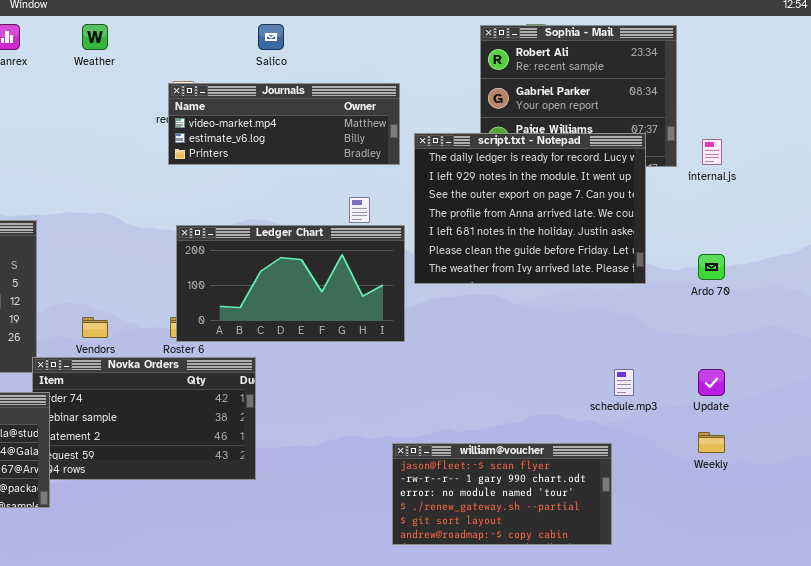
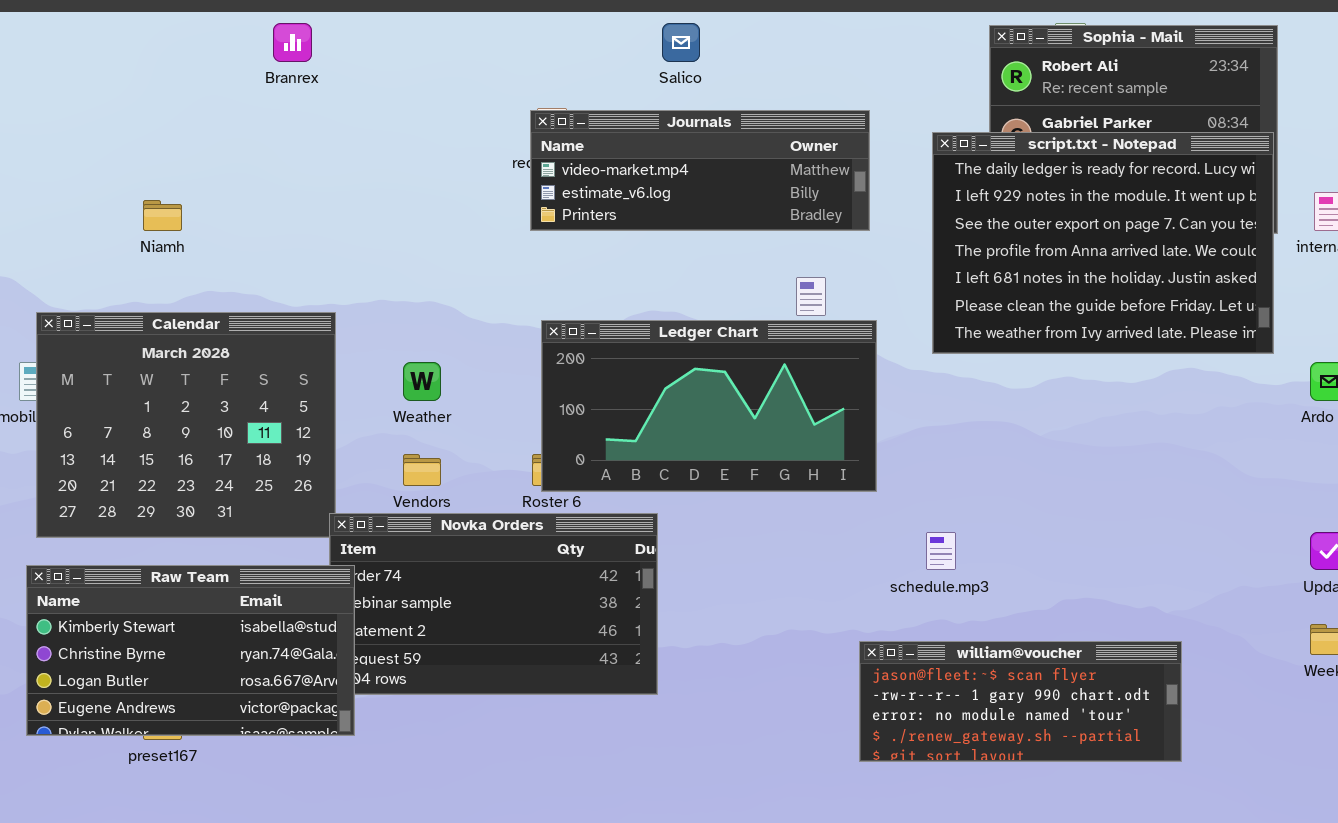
Weather: [82,24,108,50] -> [403,362,441,401], moved
script.txt - Notepad: [414,133,646,284] -> [932,132,1274,354], moved
schedule.mp3: [614,369,634,396] -> [926,532,956,570], moved
william@voucher: [392,443,612,545] -> [859,641,1182,762], resized

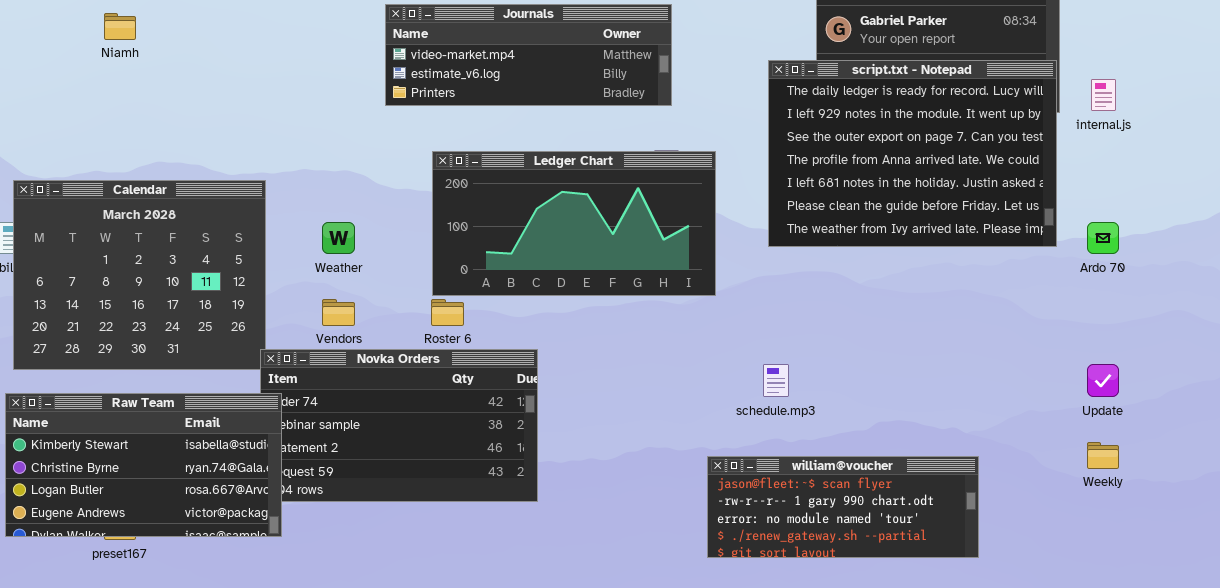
Journals: [530,110,870,231] -> [385,4,672,106], moved
script.txt - Notepad: [932,132,1274,354] -> [768,60,1057,247], moved
Niamh: [143,200,182,231] -> [104,13,136,40], moved
Ledger Chart: [541,320,877,492] -> [432,151,716,296], moved

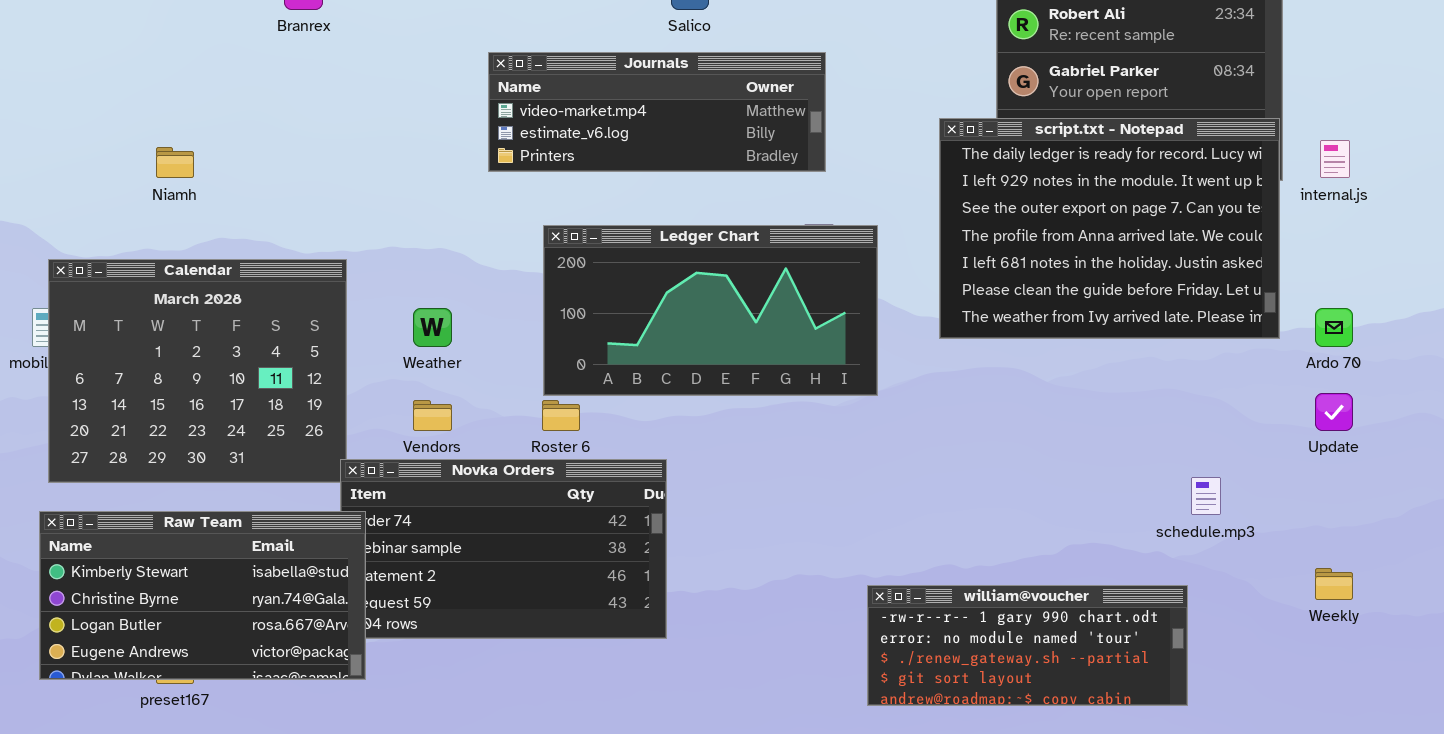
Niamh: [104,13,136,40] -> [156,147,194,178], moved
schedule.mp3: [763,364,789,397] -> [1191,477,1221,515], moved
Update: [1087,364,1119,397] -> [1315,393,1353,431], moved
william@voucher: [707,456,979,558] -> [867,585,1188,706], scrolled down 1 row

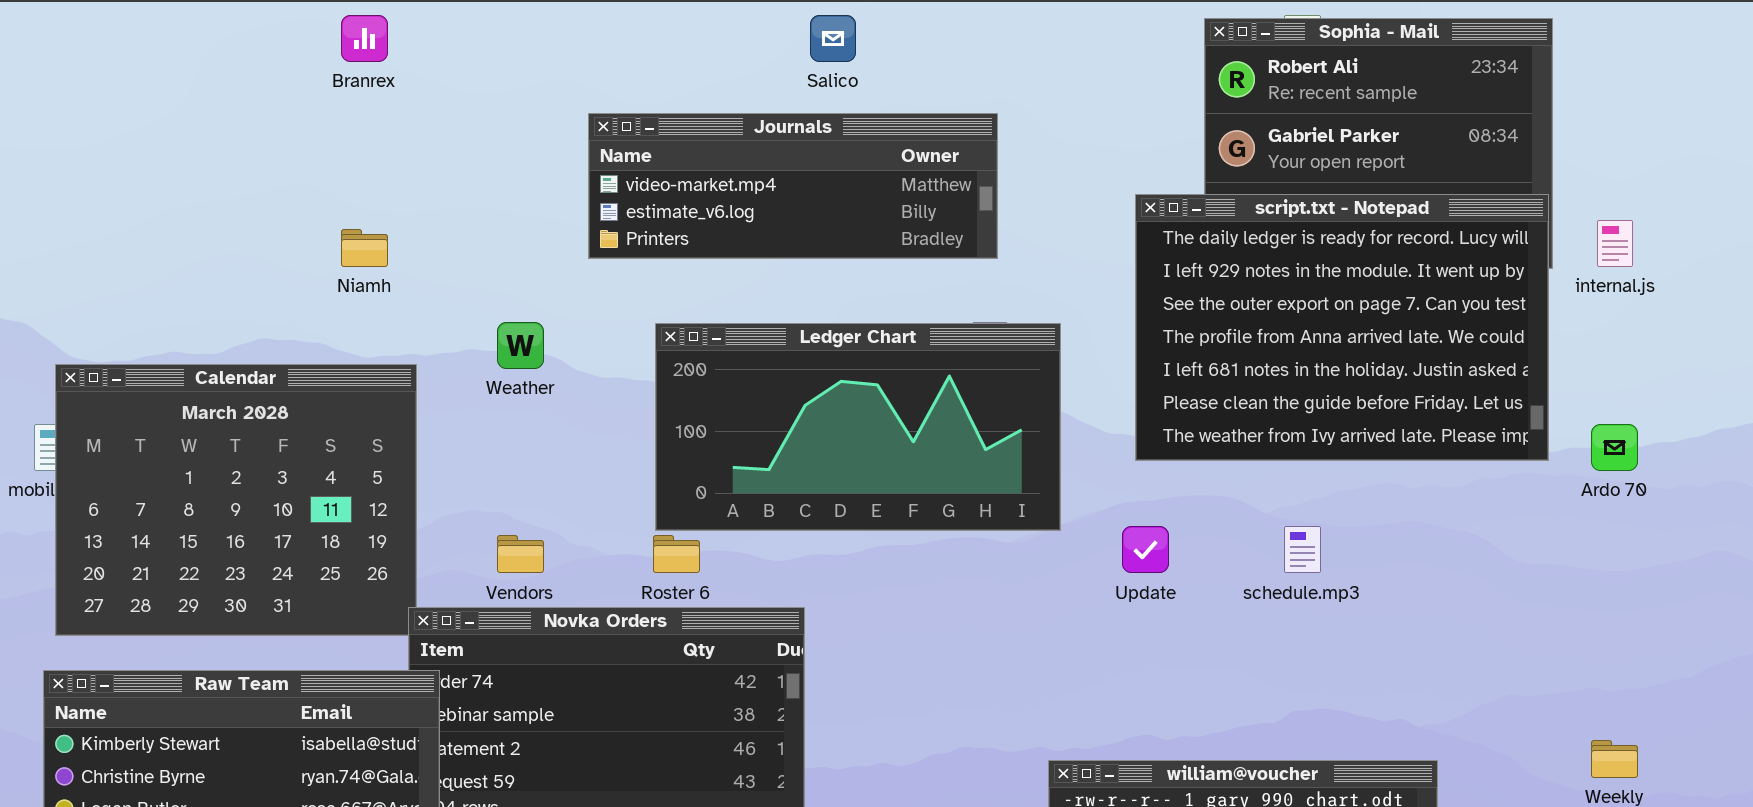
Niamh: [156,147,194,178] -> [341,229,388,267], moved
Weather: [413,308,452,347] -> [497,322,544,369], moved
Update: [1315,393,1353,431] -> [1122,526,1169,573], moved
schedule.mp3: [1191,477,1221,515] -> [1284,526,1321,573], moved

